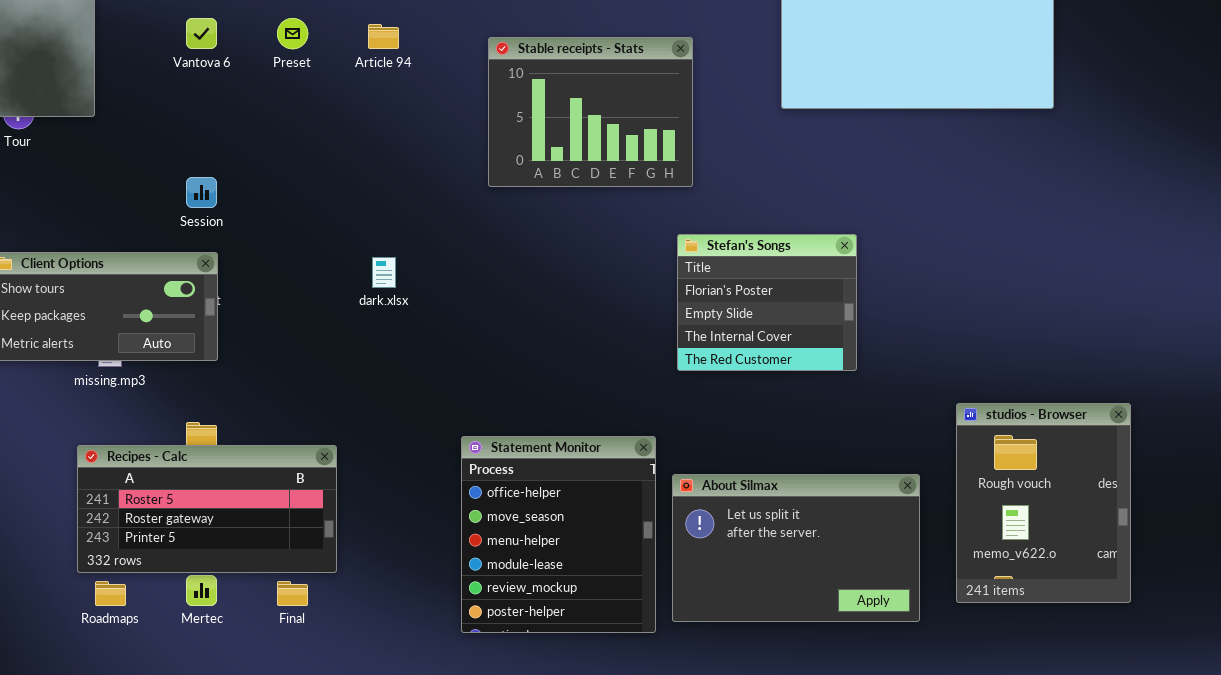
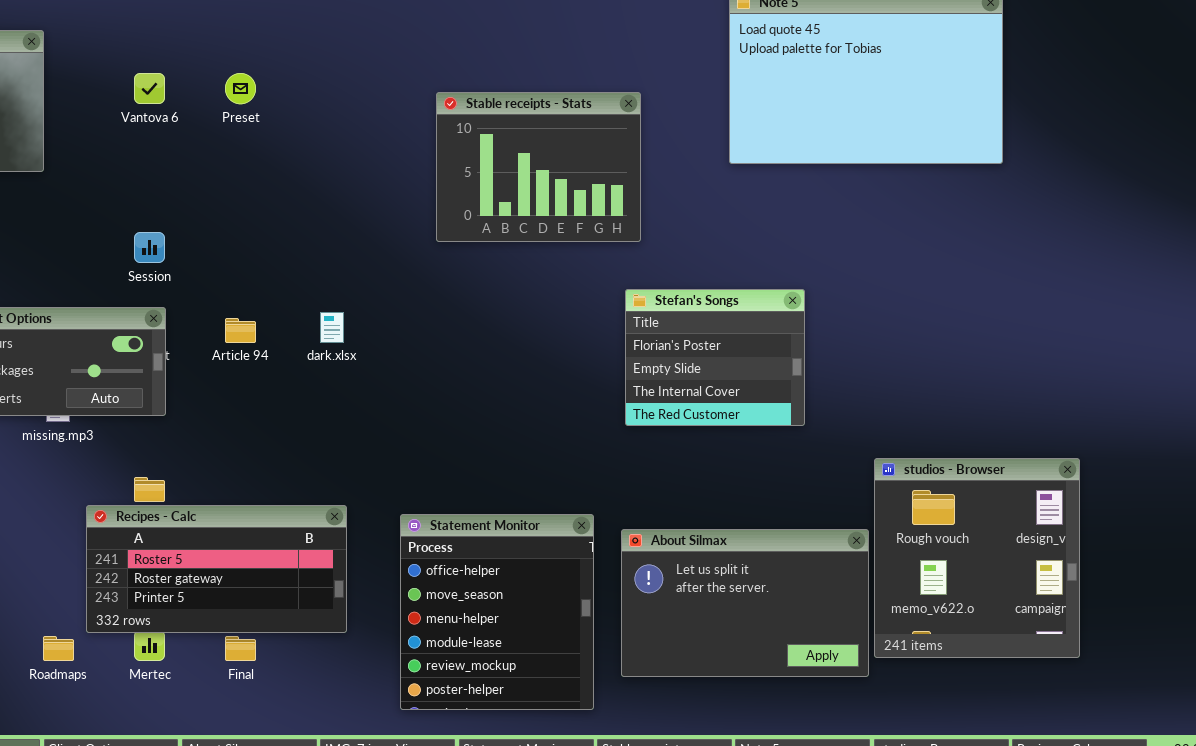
Article 94: [368,24,399,49] -> [225,318,256,343], moved
studios - Browser: [956,403,1131,603] -> [874,458,1080,658], resized
Statement Monitor: [461,436,656,633] -> [400,514,594,710], moved
Recipes - Calc: [77,445,337,573] -> [86,505,347,633], moved

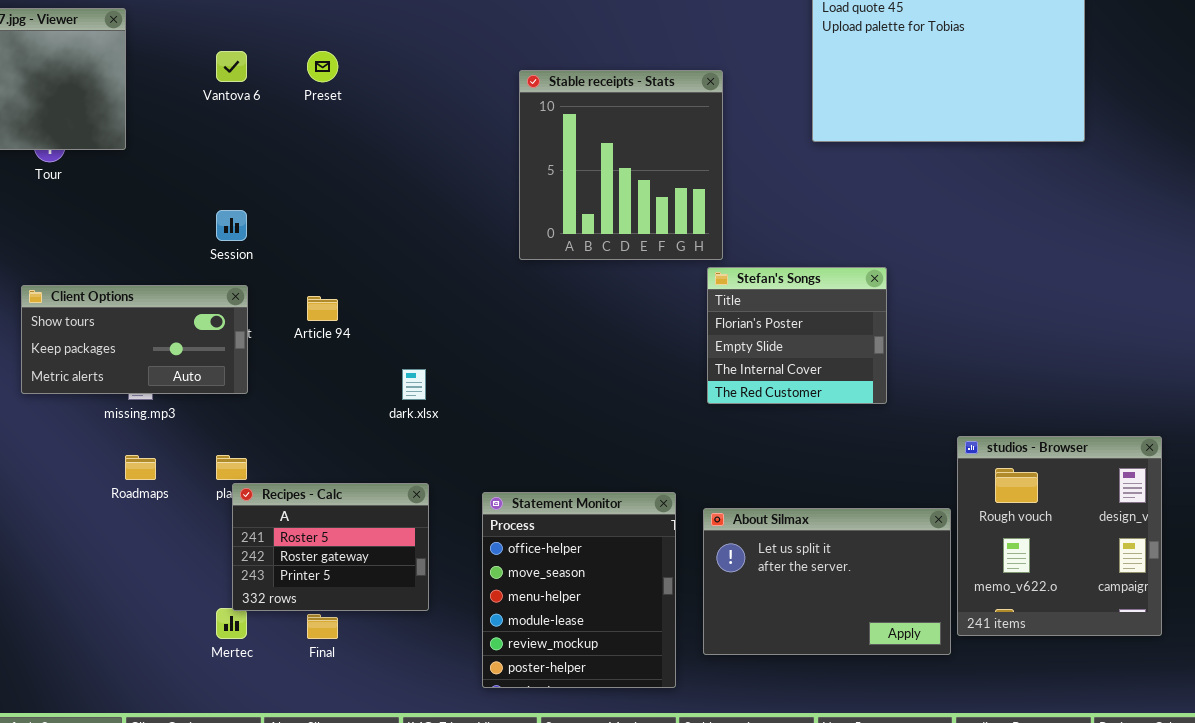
Stable receipts - Stats: [436,92,641,242] -> [519,70,723,260], resized
dark.xlsx: [320,312,344,343] -> [402,369,426,400], moved
Recipes - Calc: [86,505,347,633] -> [232,483,429,611], resized
Roadmaps: [43,636,74,661] -> [125,455,156,480], moved

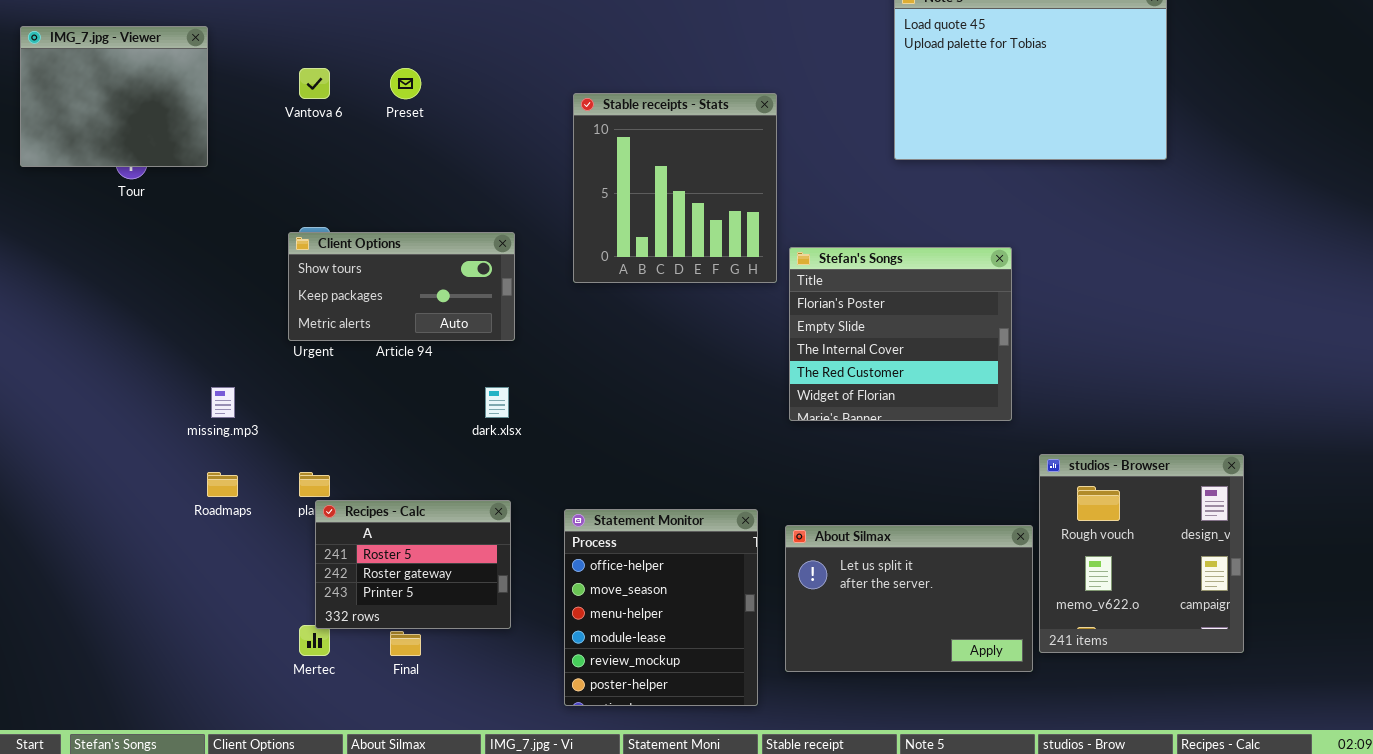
Stable receipts - Stats: [519,70,723,260] -> [573,93,777,283], moved
Stefan's Songs: [707,267,887,404] -> [789,247,1012,421], resized
Client Options: [21,285,248,394] -> [288,232,515,341], moved

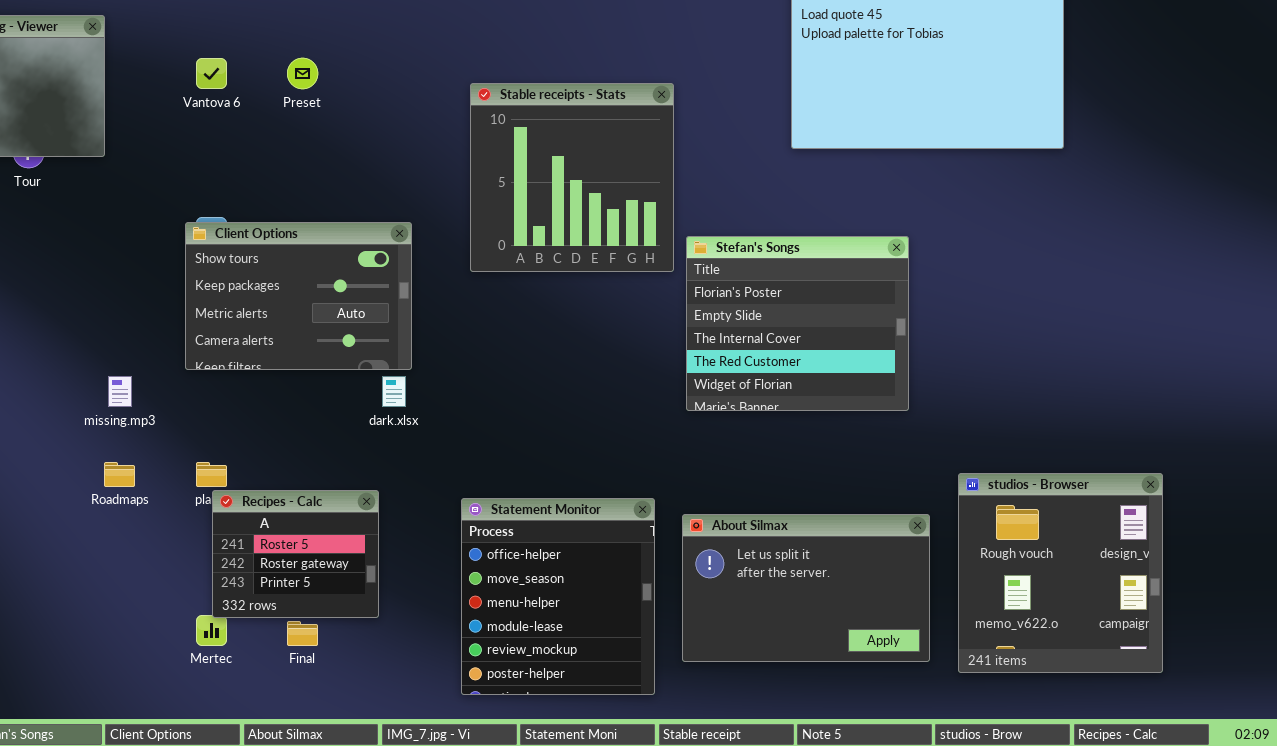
Client Options: [288,232,515,341] -> [185,222,412,370], resized
studios - Browser: [1039,454,1244,653] -> [958,473,1163,673], moved
Recipes - Calc: [315,500,511,629] -> [212,490,379,618], resized

